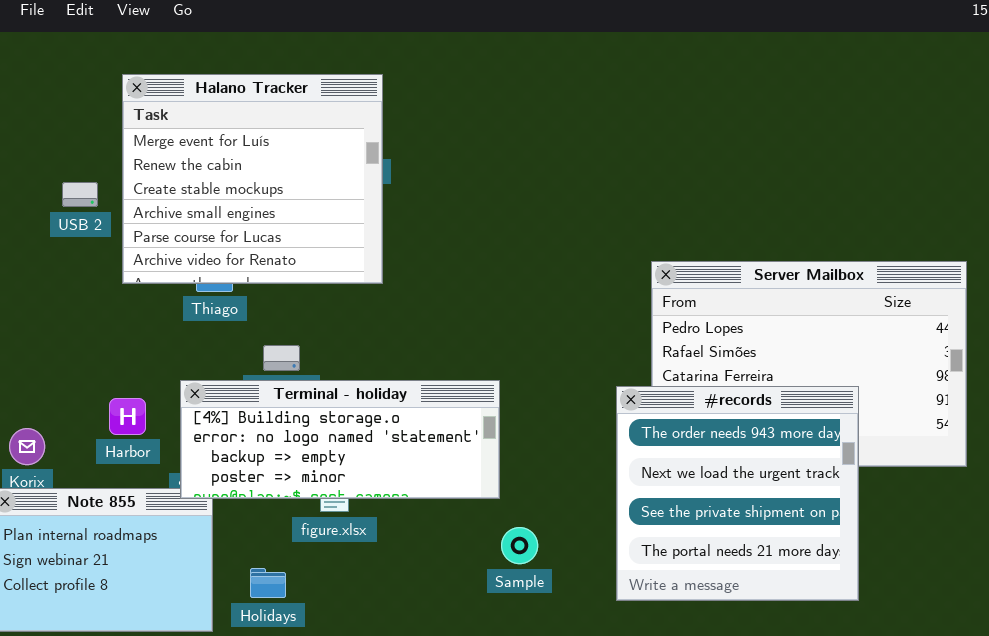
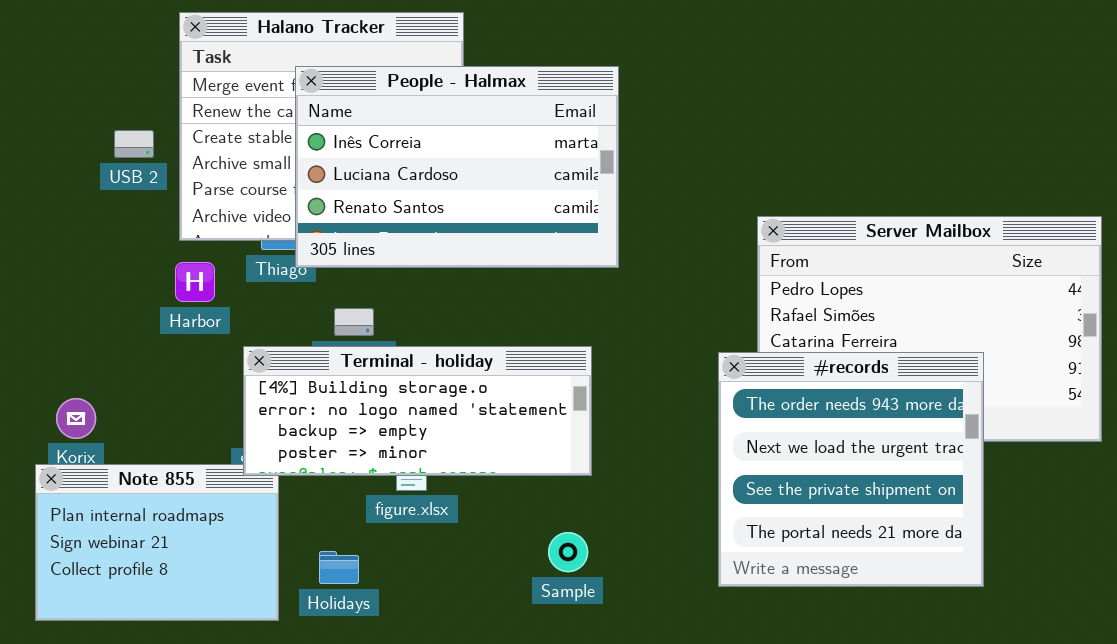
People - Halmax: none -> [295,66,619,268], opened
Harbor: [109,398,146,435] -> [175,262,215,302], moved
Sample: [501,527,538,564] -> [548,532,588,572], moved

